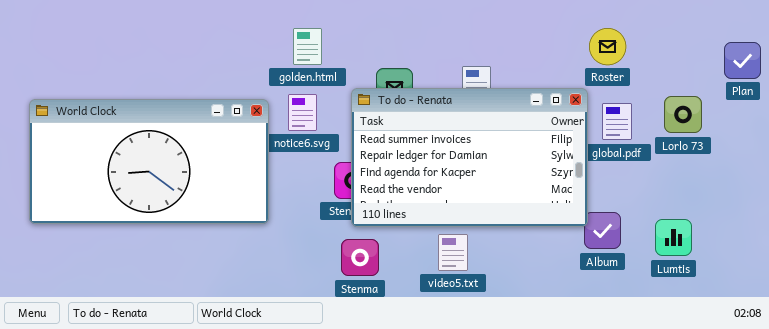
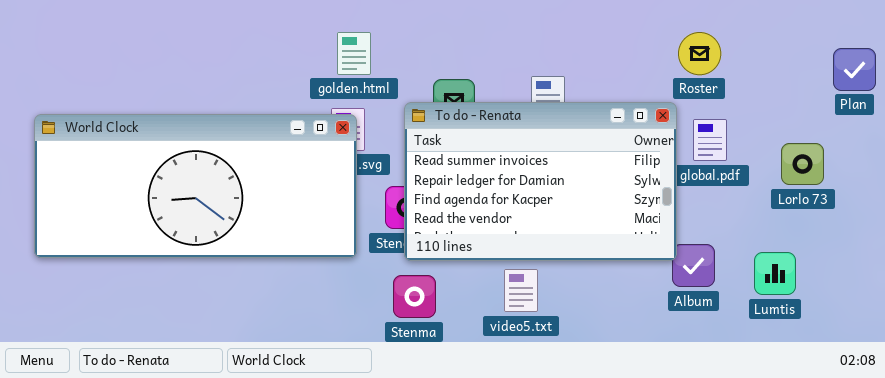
Lorlo 73: [664,96,702,133] -> [781,143,824,185], moved
World Clock: [29,99,269,224] -> [34,114,357,258], resized

